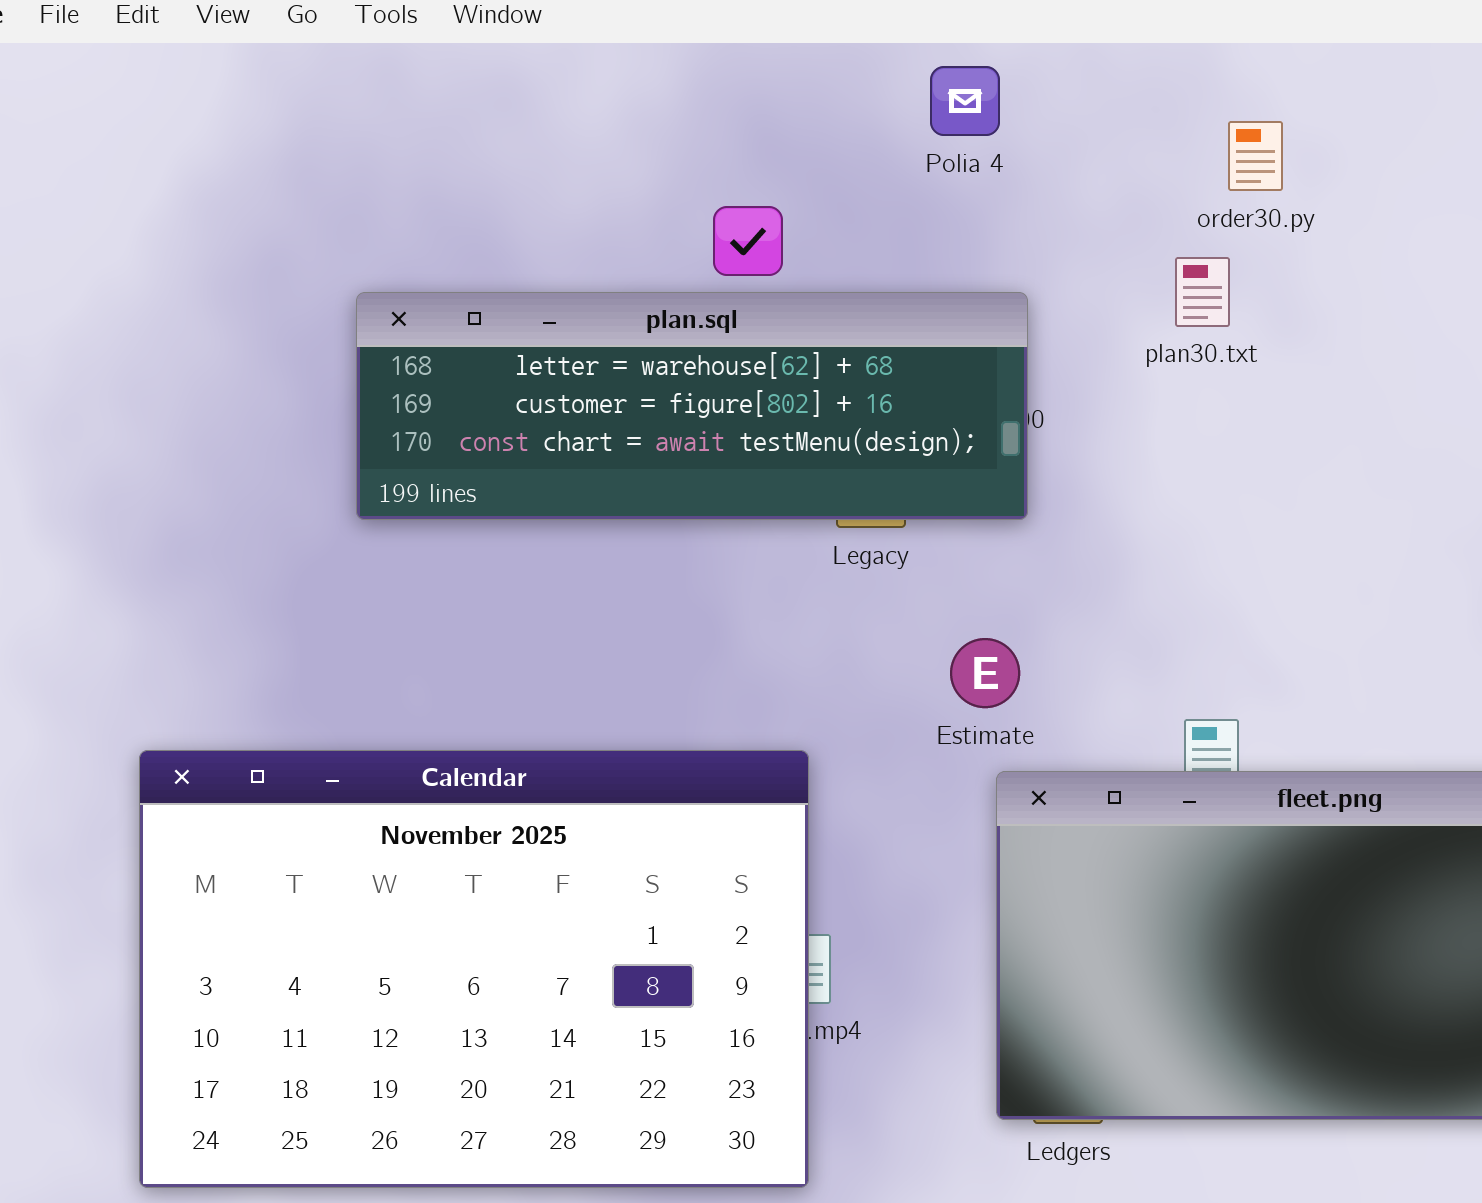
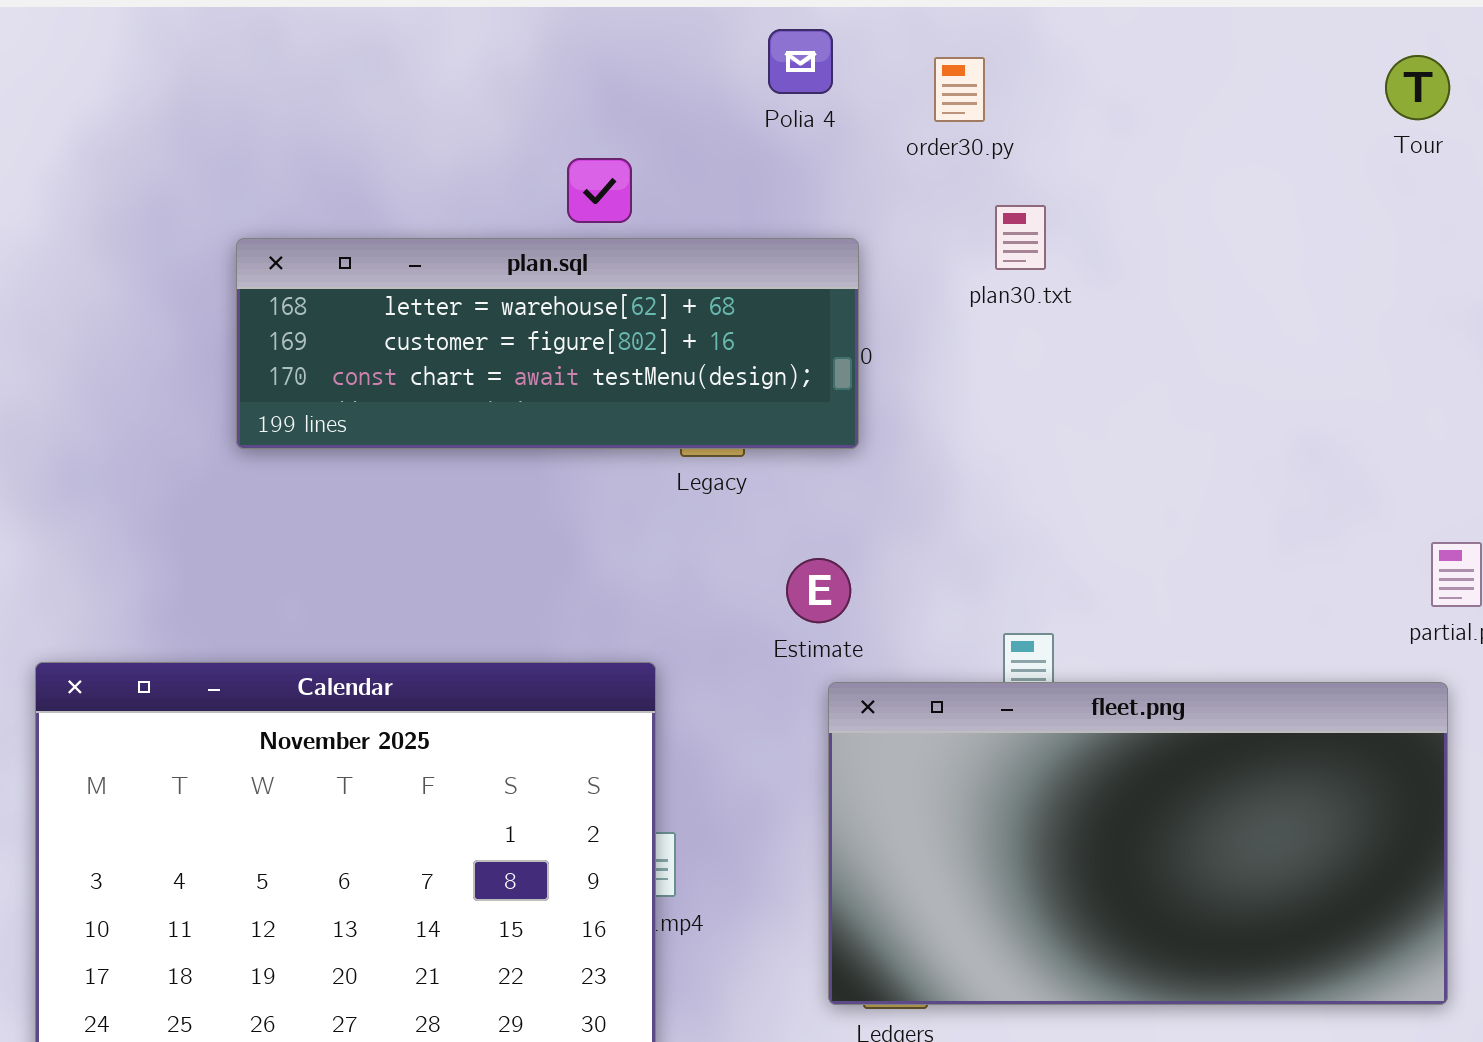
order30.py: [1228,121,1283,191] -> [934,57,985,122], moved

